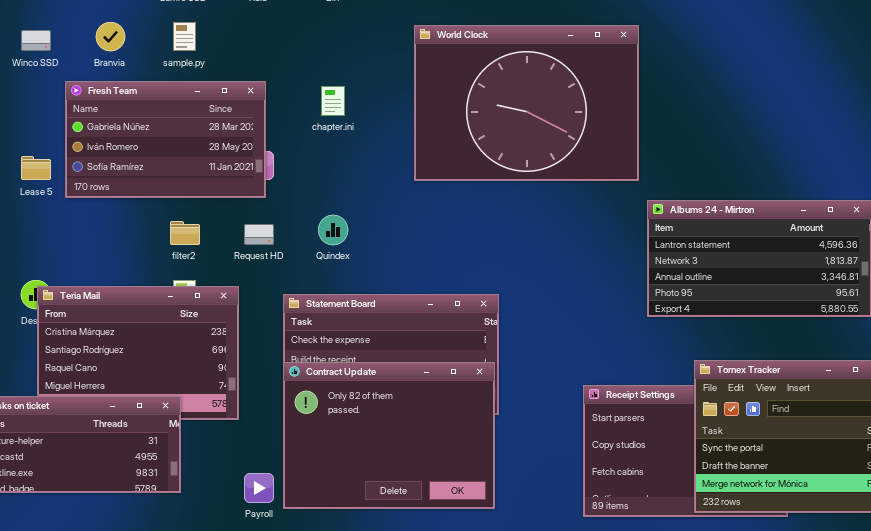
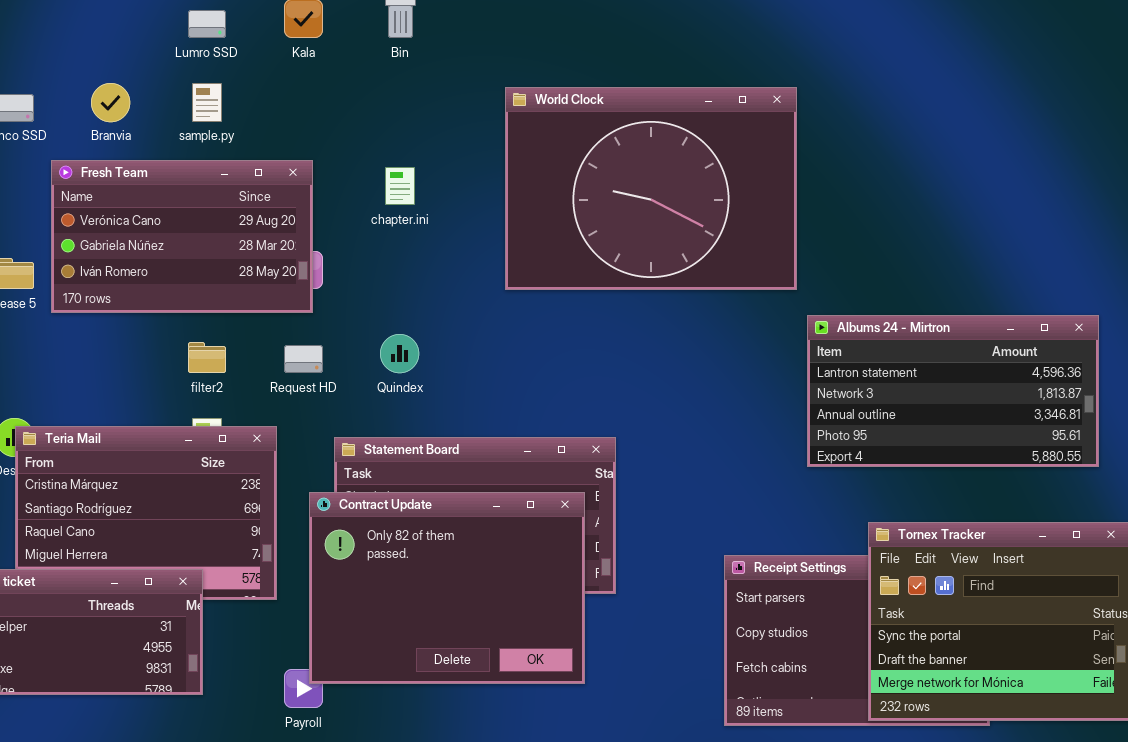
Fresh Team: [65,81,266,198] -> [51,160,313,313], scrolled up 1 row
Contract Update: [283,362,495,509] -> [309,492,585,684], moved

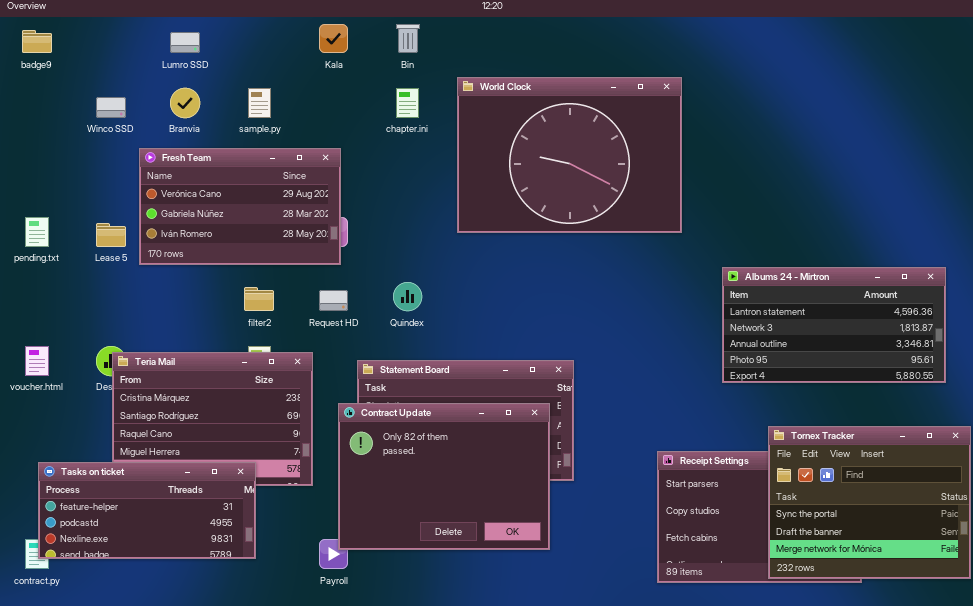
Lumro SSD: [188,10,226,38] -> [170,32,200,53], moved
World Clock: [505,87,797,290] -> [457,77,682,233], moved
chapter.ini: [385,167,415,205] -> [396,88,419,118], moved

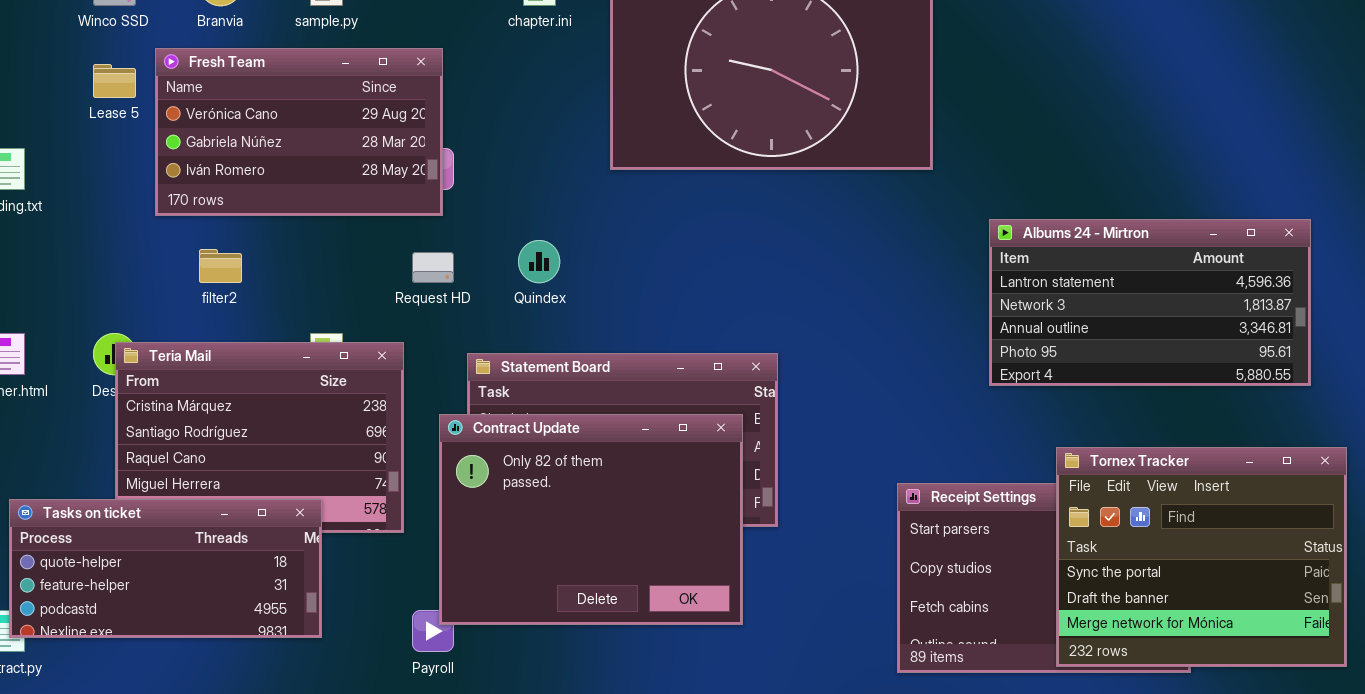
Lease 5: [96,223,126,247] -> [93,64,136,98], moved
filter2: [244,287,274,311] -> [199,249,242,283], moved
Tasks on ticket: [38,462,256,559] -> [9,499,322,638], scrolled up 1 row

